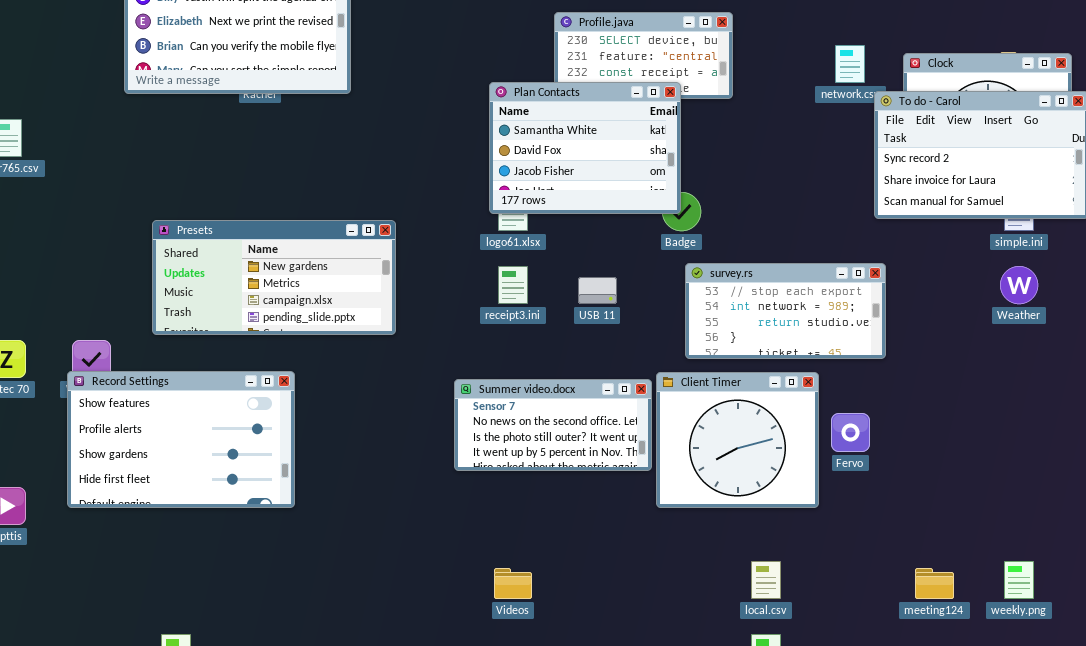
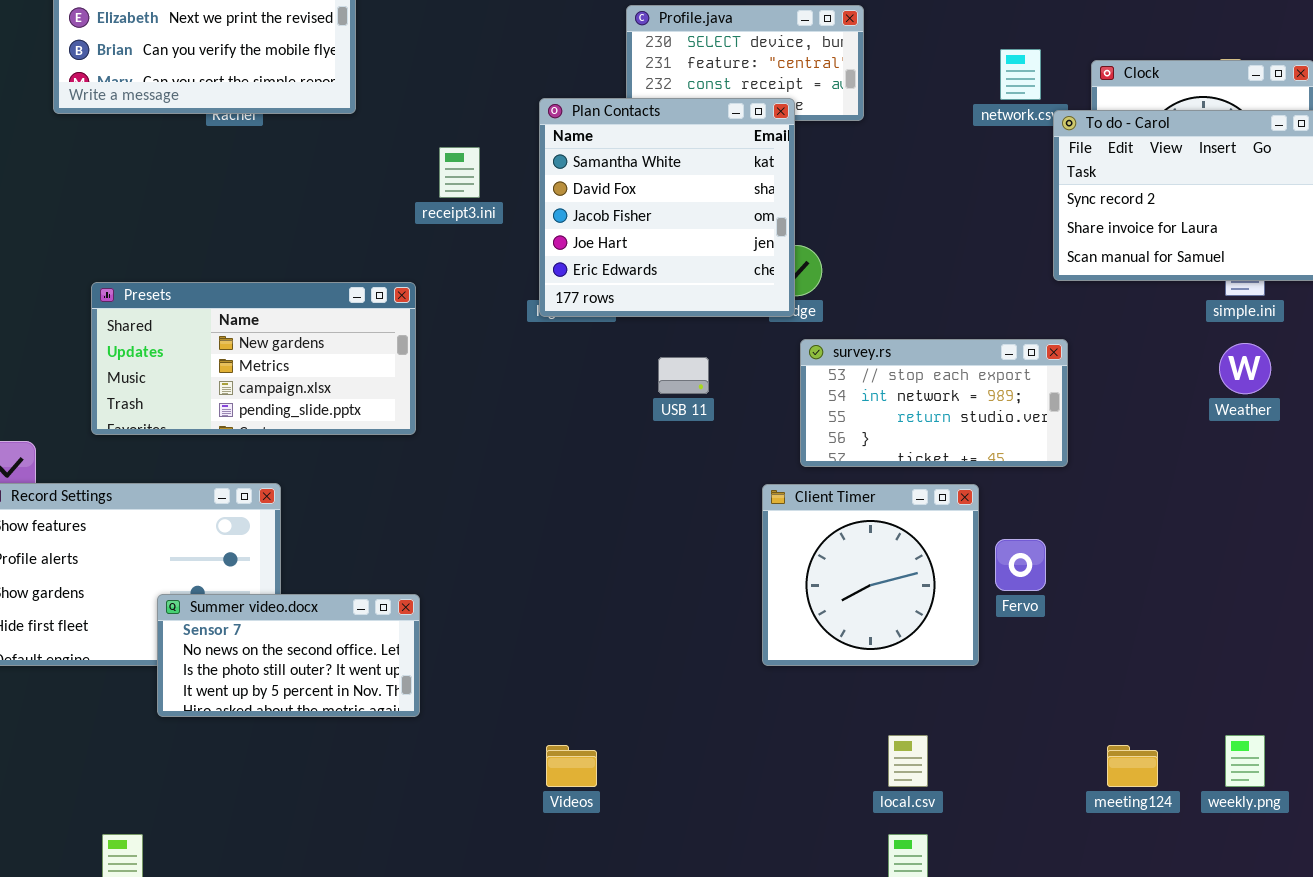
Plan Contacts: [489,82,681,214] -> [539,98,795,317], resized
receipt3.ini: [498,266,528,304] -> [439,147,480,198], moved
Summer video.docx: [454,379,652,471] -> [157,594,420,717], moved

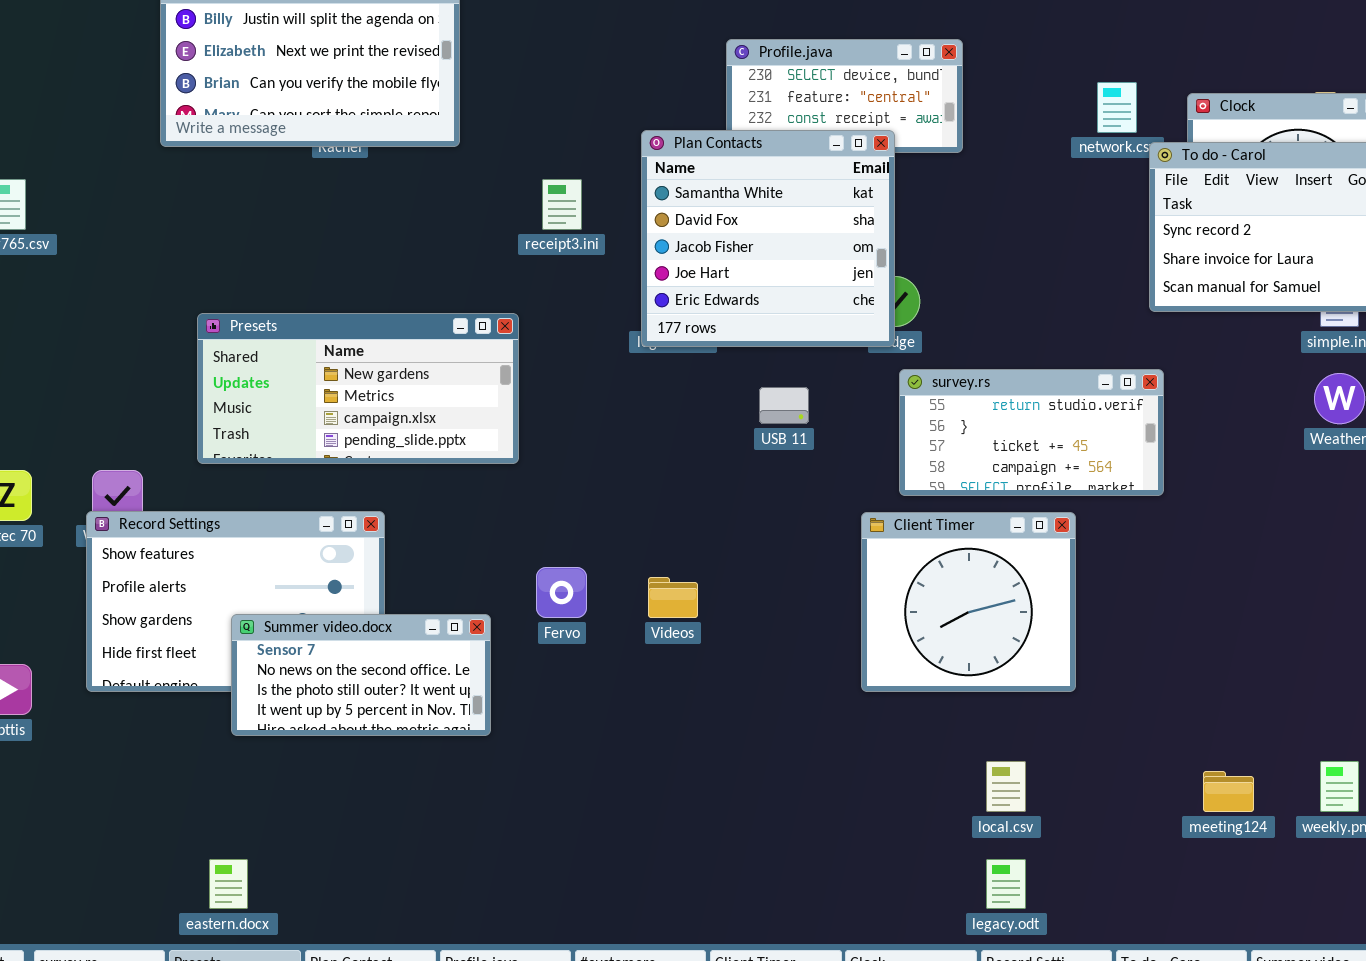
survey.rs: [800,339,1068,467] -> [899,369,1164,496], scrolled down 2 rows
Fervo: [995,539,1046,591] -> [536,567,587,618], moved
Summer video.docx: [157,594,420,717] -> [231,614,491,736], moved
Videos: [546,745,597,787] -> [648,577,698,618], moved

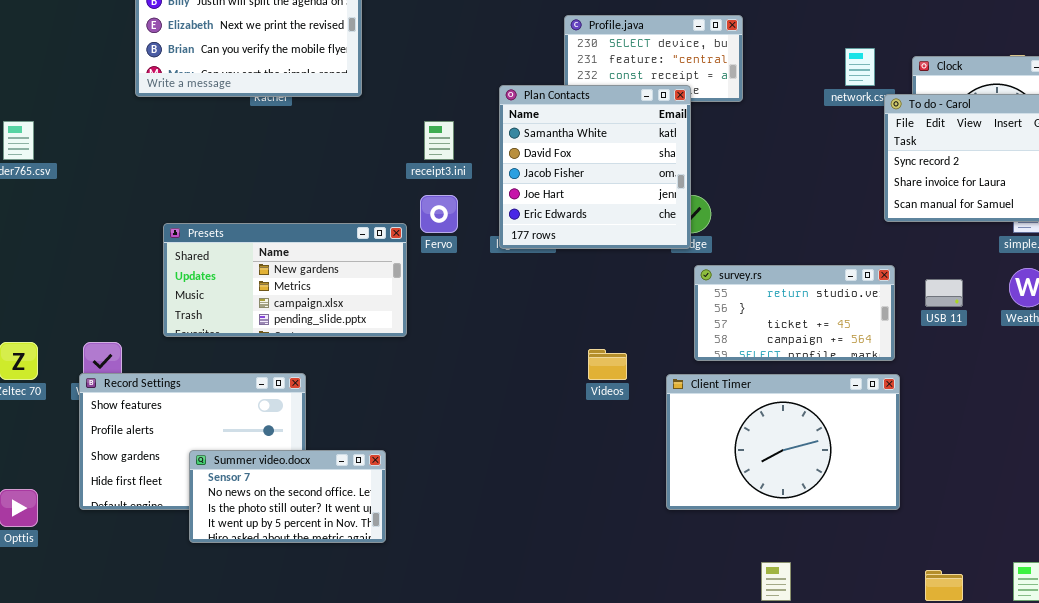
USB 11: [759,387,809,424] -> [925,279,963,307], moved
Client Timer: [861,512,1076,692] -> [666,374,900,510], resized
Fervo: [536,567,587,618] -> [420,195,458,233], moved
Videos: [648,577,698,618] -> [588,349,627,380], moved

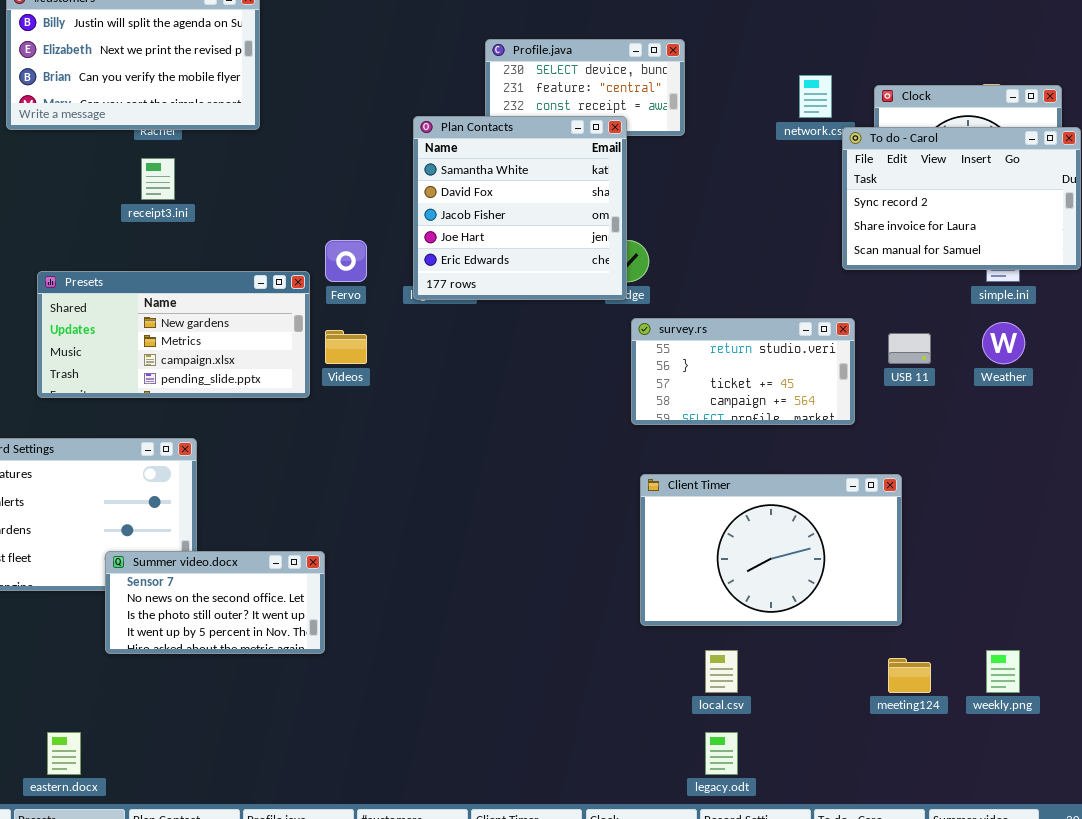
receipt3.ini: [424,121,454,160] -> [141,158,175,200], moved
Videos: [588,349,627,380] -> [325,330,367,364], moved
Client Timer: [666,374,900,510] -> [640,474,902,626], moved
Summer video.docx: [189,450,386,543] -> [105,551,325,654], moved

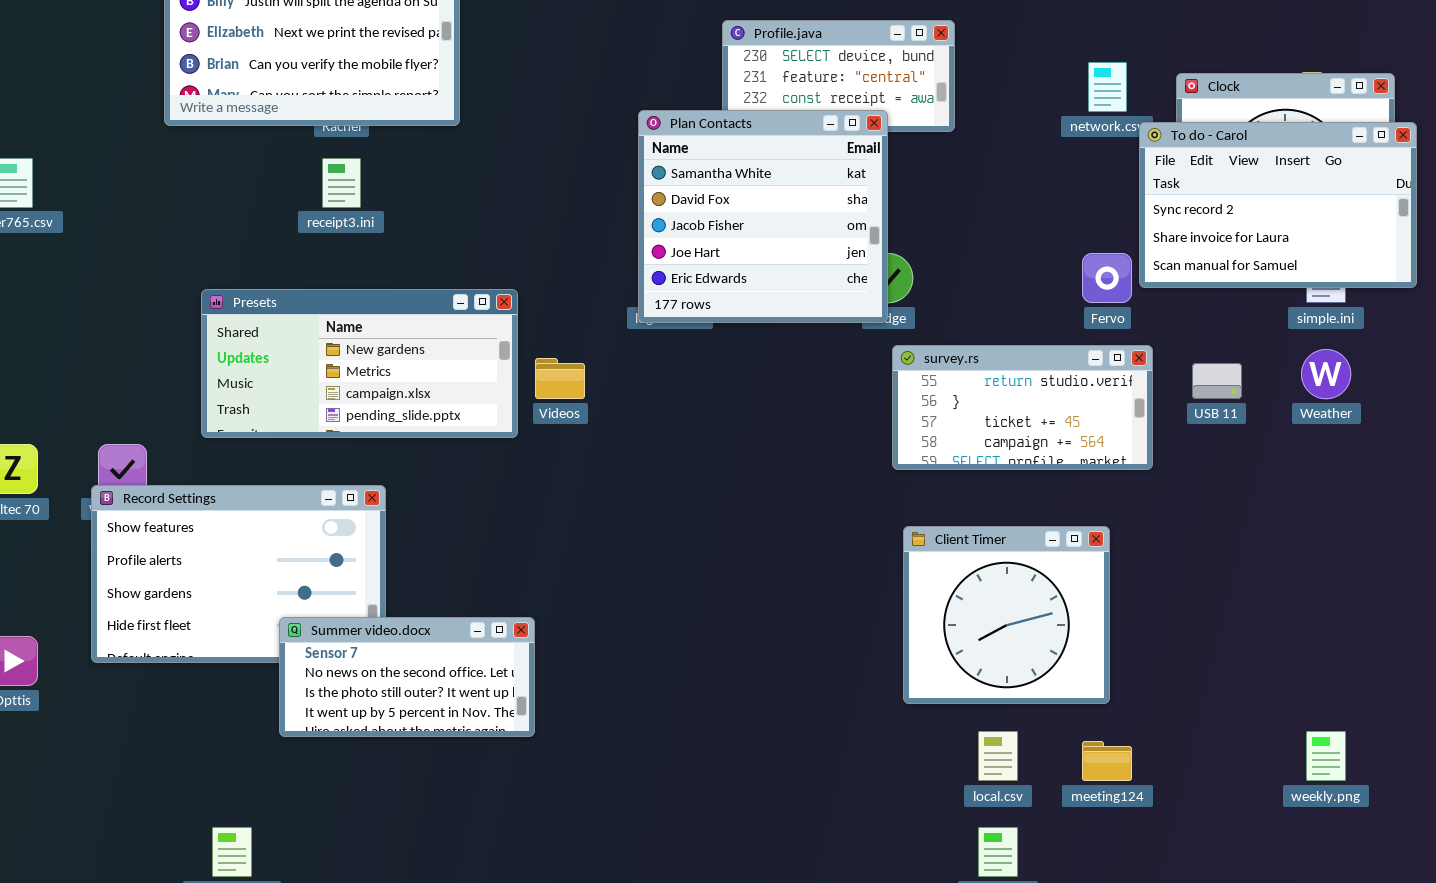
Fervo: [325,240,367,282] -> [1082,253,1132,303], moved
Client Timer: [640,474,902,626] -> [903,526,1110,704], resized
meeting124: [888,658,931,693] -> [1082,741,1132,781], moved

